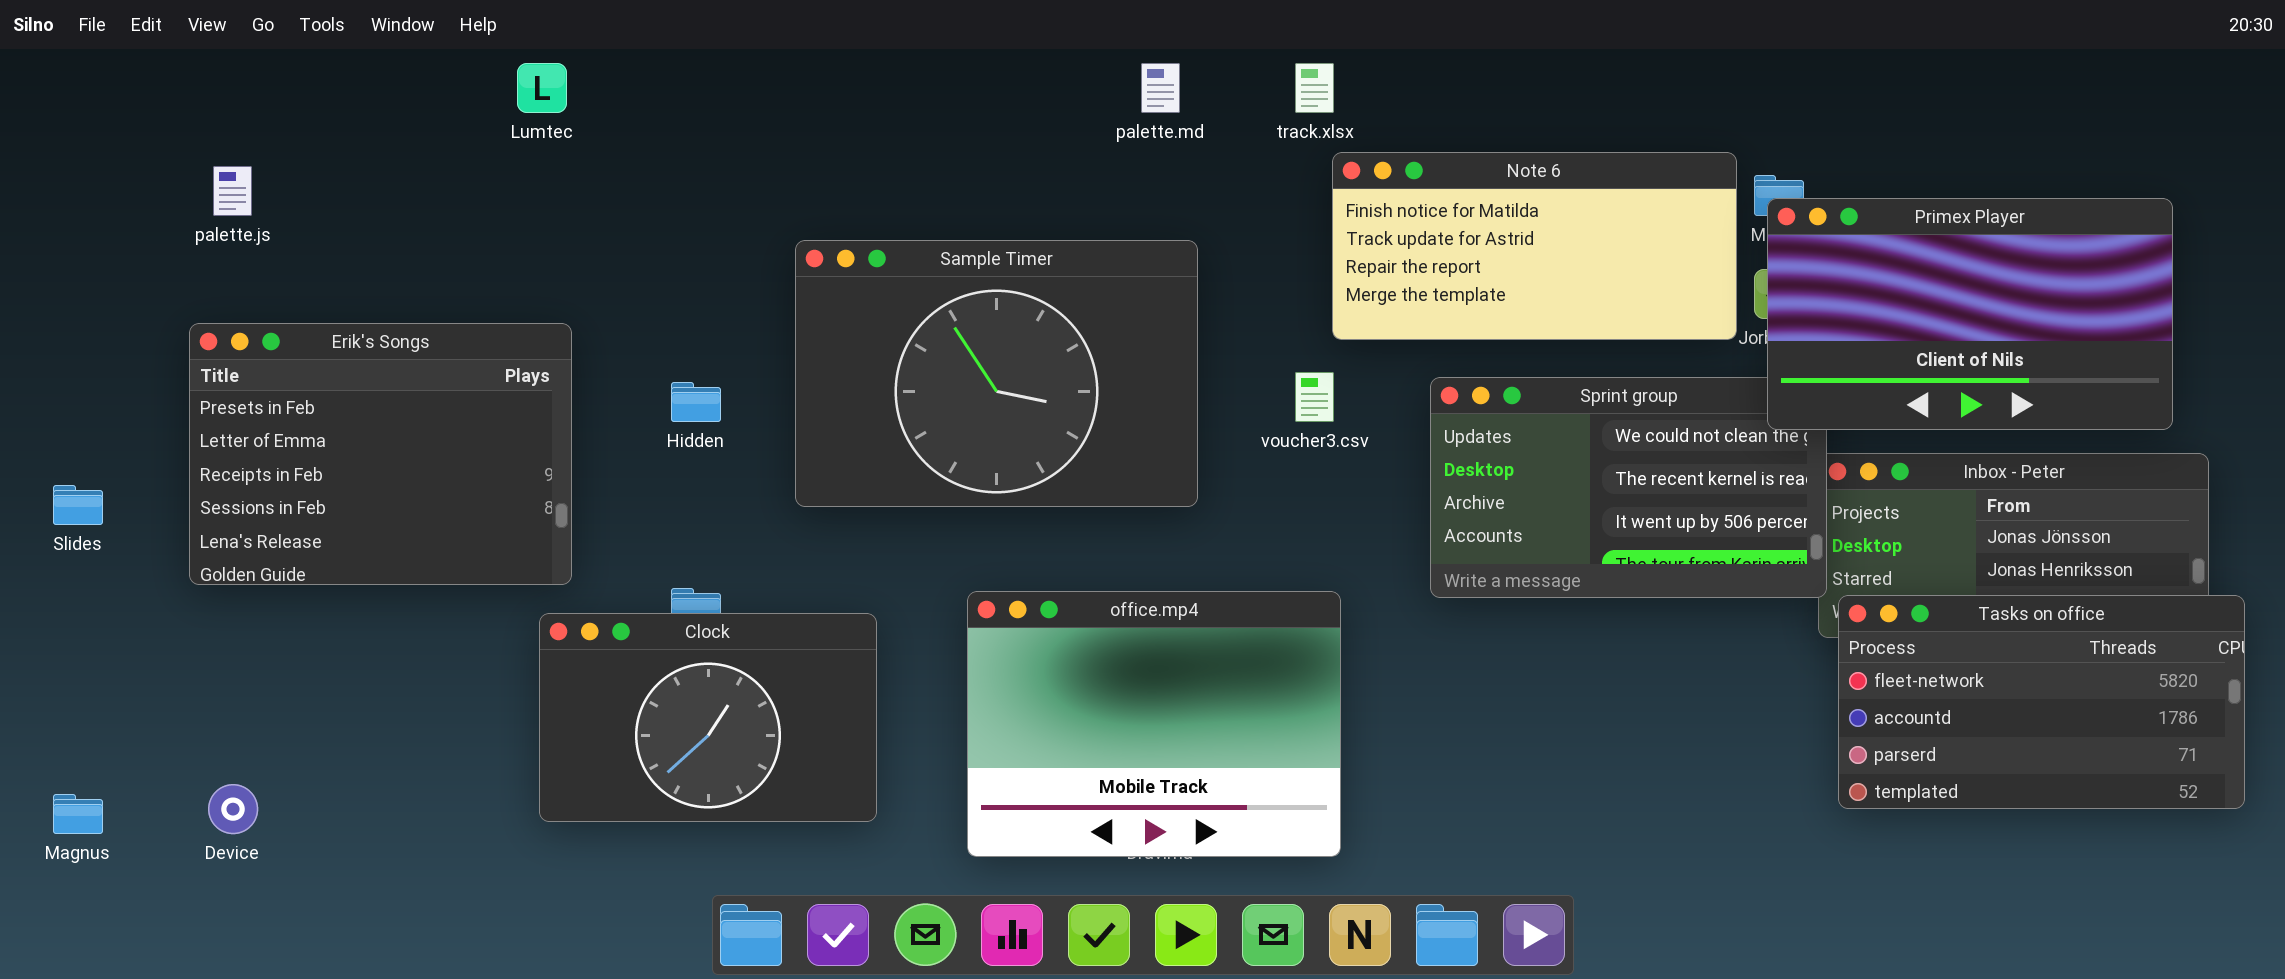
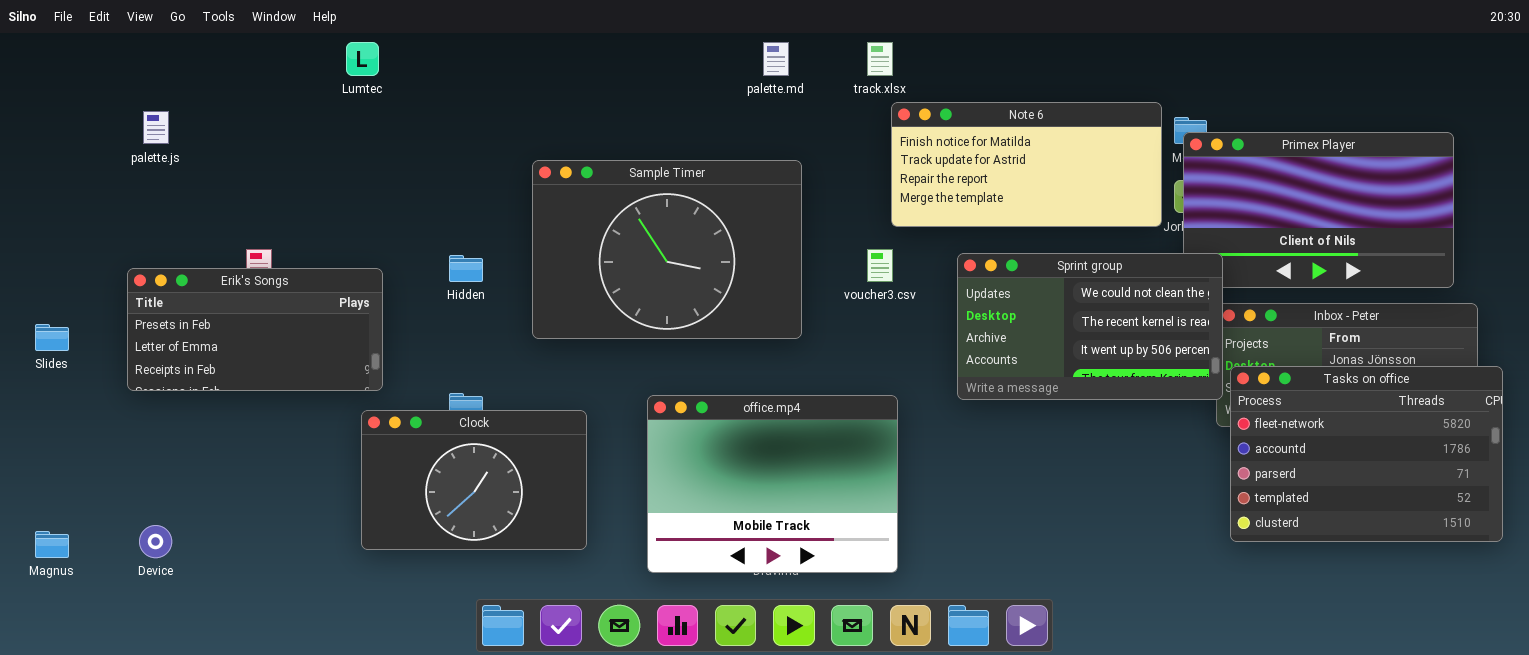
Erik's Songs: [189,323,572,585] -> [127,268,383,391], resized
Sprint group: [1430,377,1827,598] -> [957,253,1223,400], raised
Tasks on office: [1838,595,2245,809] -> [1230,366,1503,542], resized

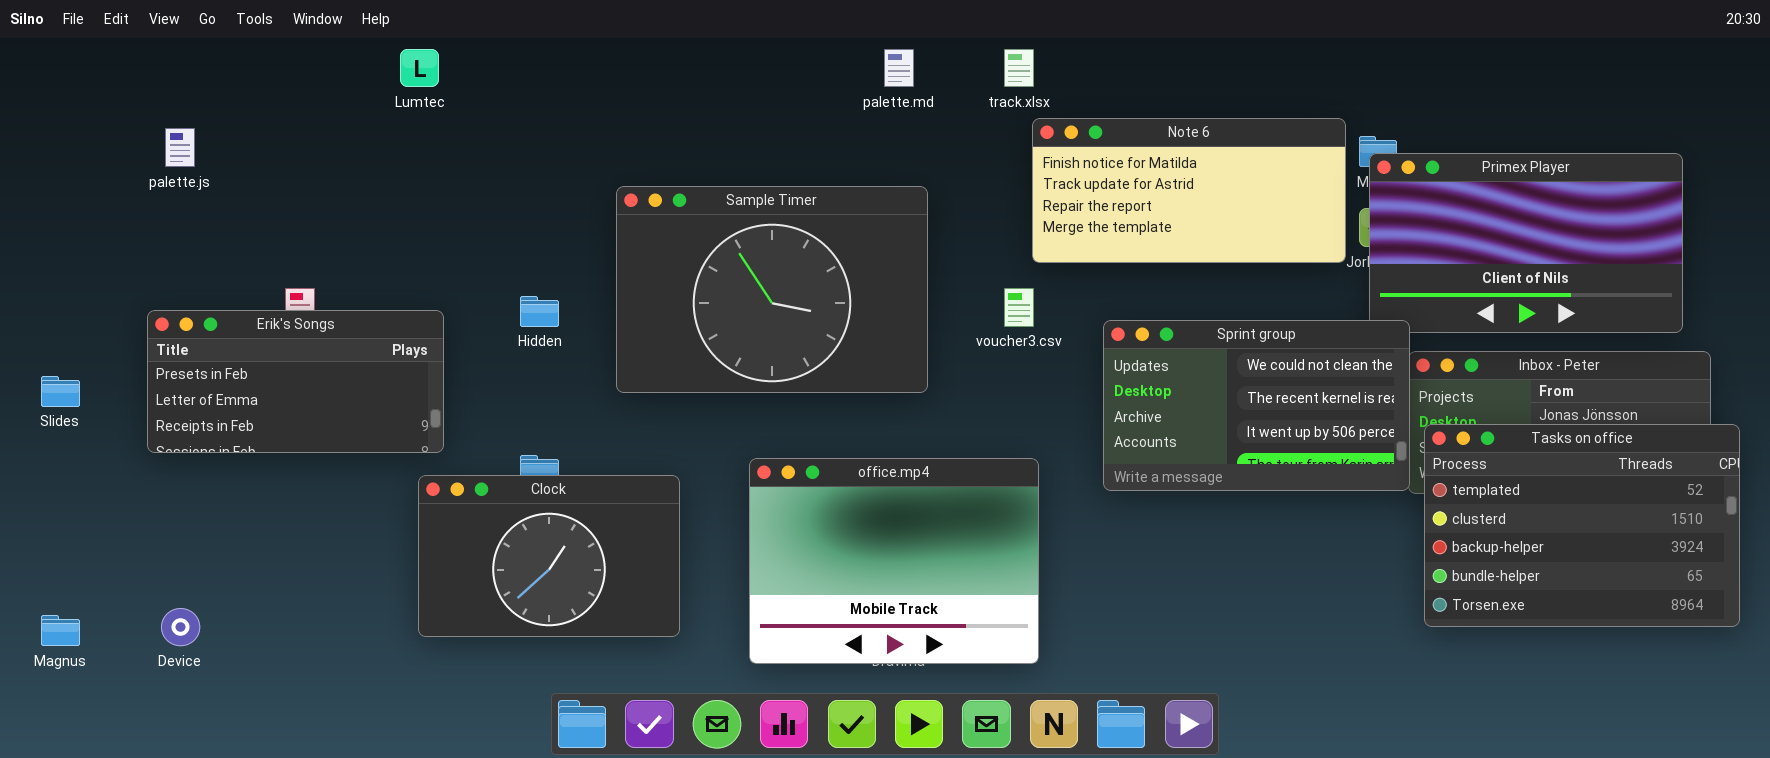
Sprint group: [957,253,1223,400] -> [1103,320,1410,491], moved
Tasks on office: [1230,366,1503,542] -> [1424,424,1740,627], scrolled down 3 rows

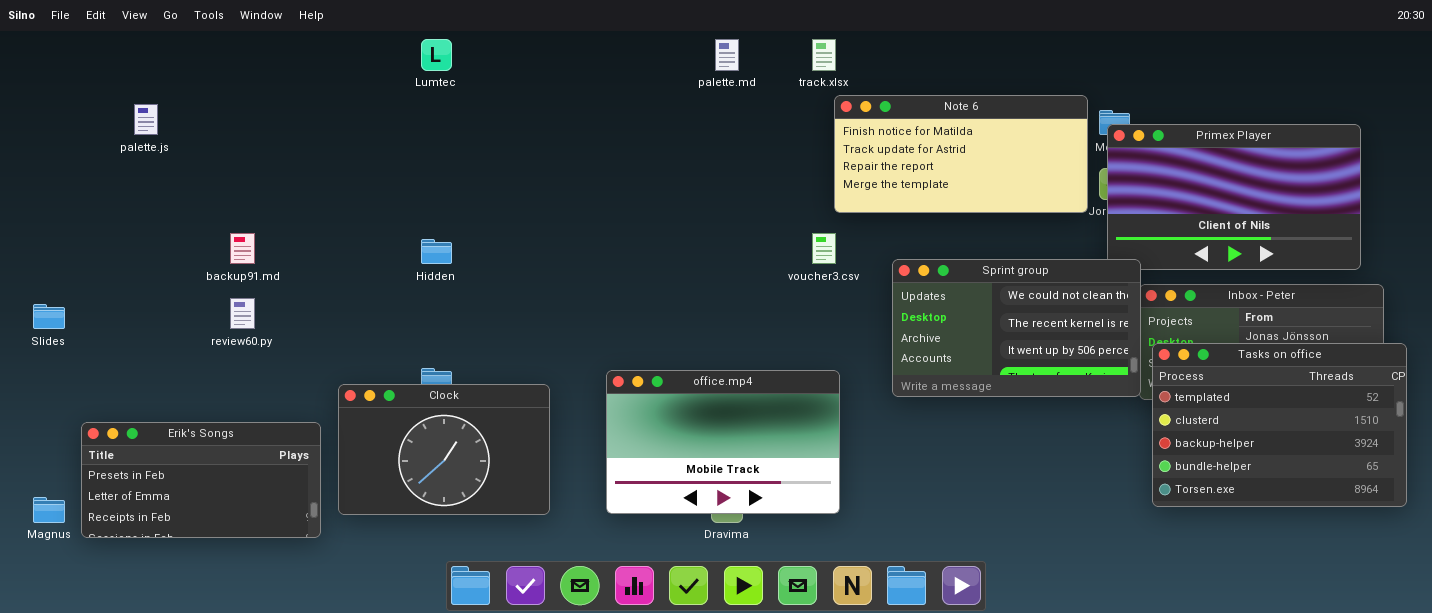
Lumtec: [400,49,439,87] -> [421,39,452,71], moved
Sample Timer: [616,186,928,393] -> none, closed
Erik's Songs: [147,310,444,453] -> [81,422,321,538], moved
office.mp4: [749,458,1039,664] -> [606,370,840,514], resized

